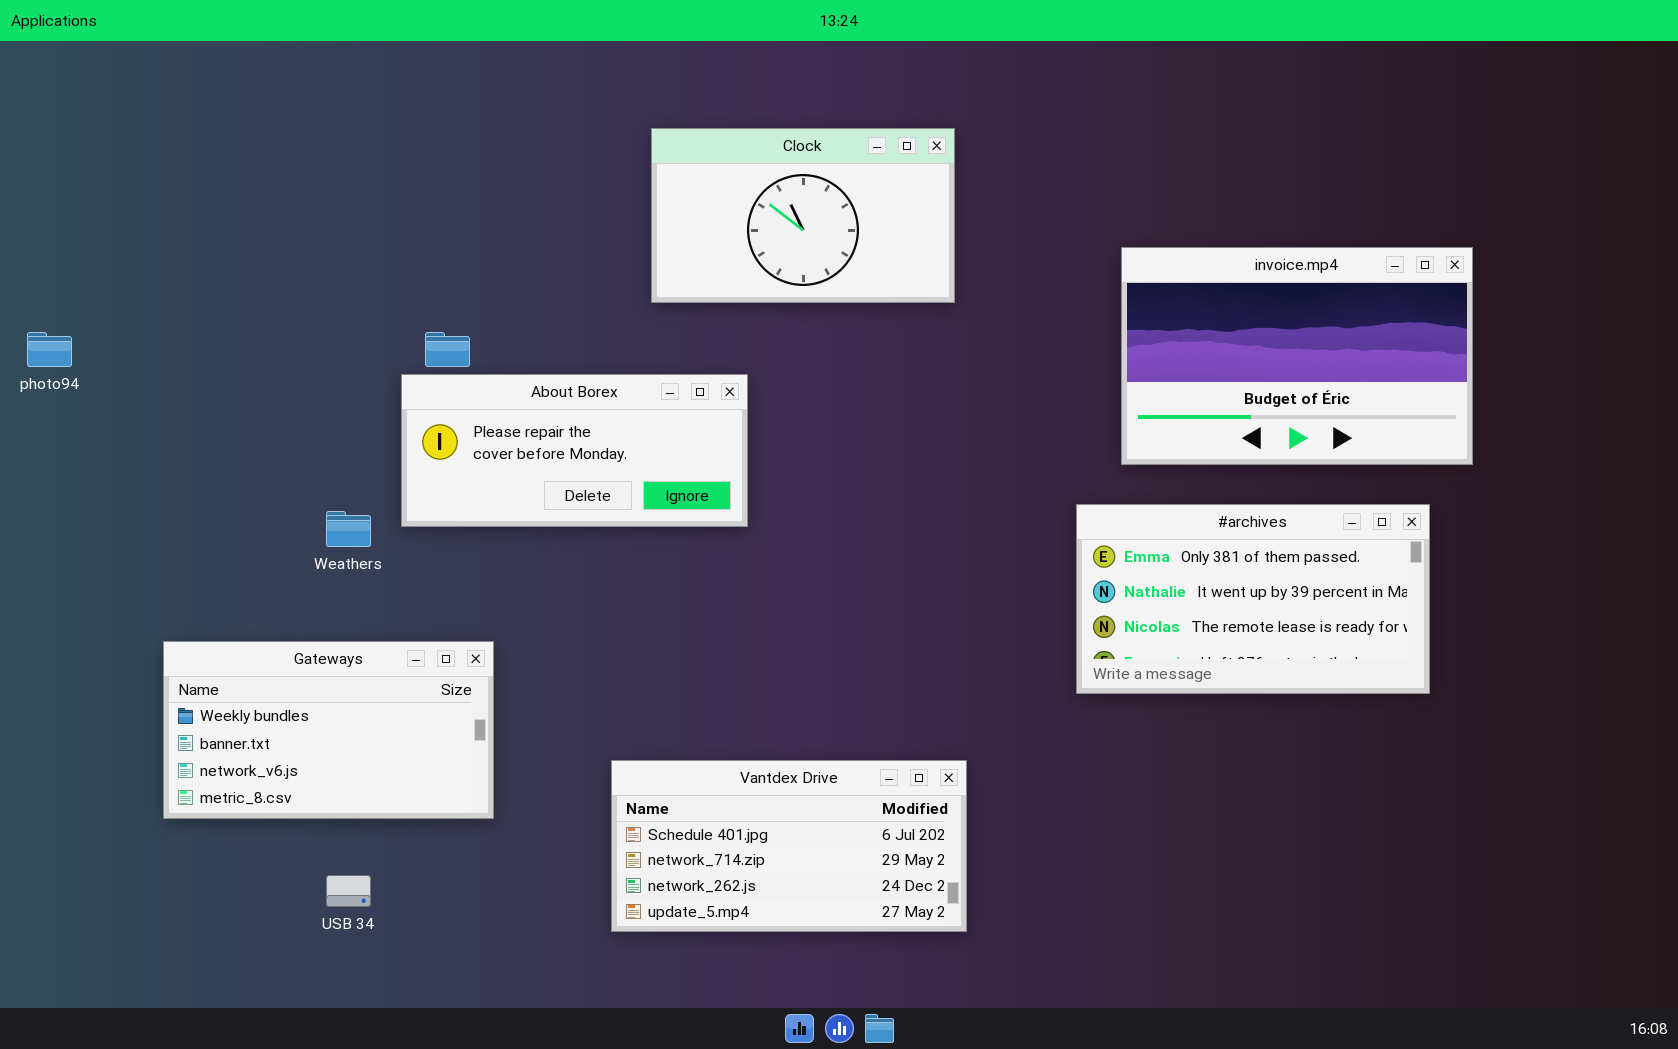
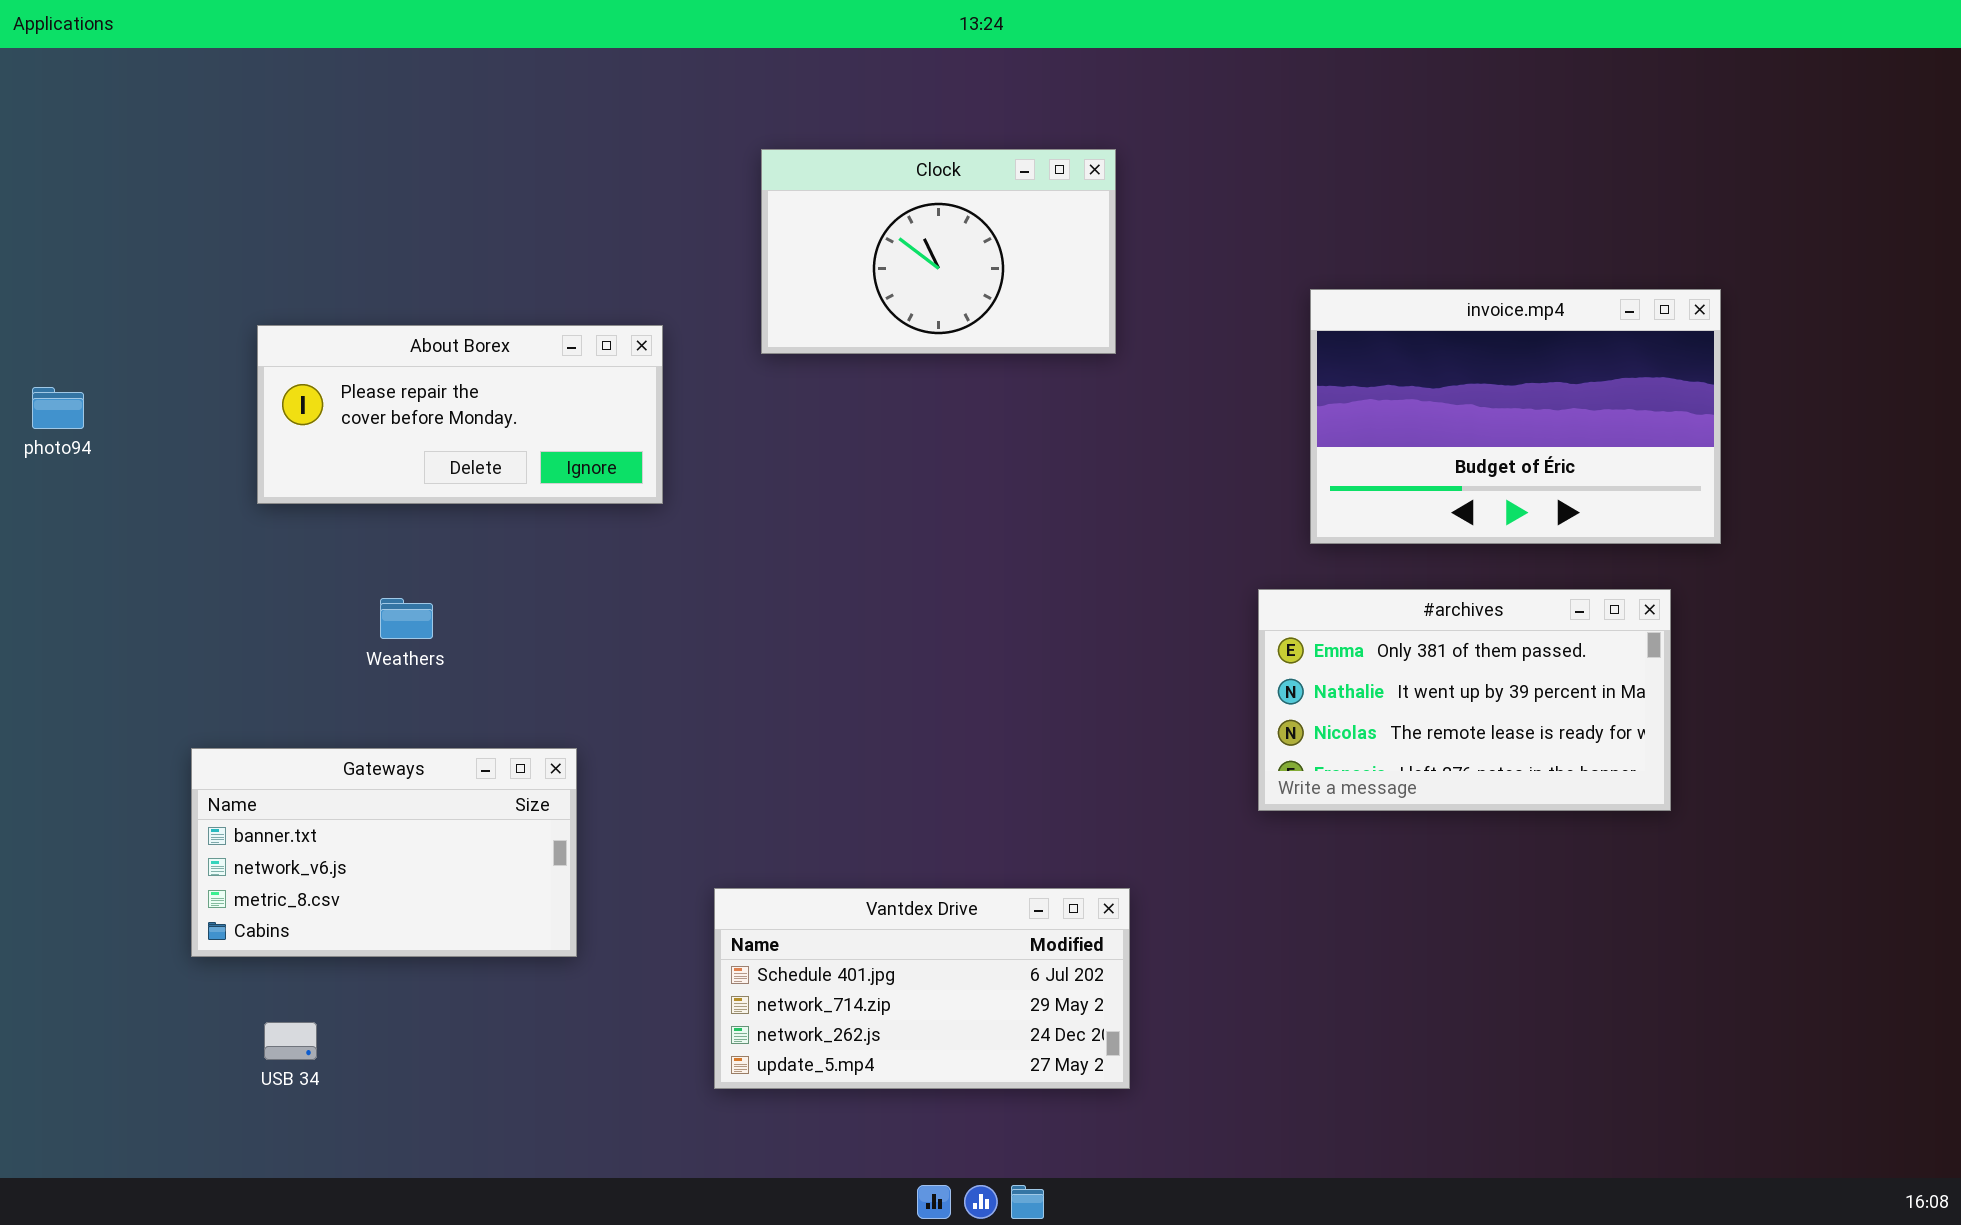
About Borex: [401,374,748,527] -> [257,325,663,504], moved
Gateways: [163,641,494,819] -> [191,748,577,957], scrolled down 1 row
USB 34: [326,875,371,907] -> [264,1022,317,1060], moved

